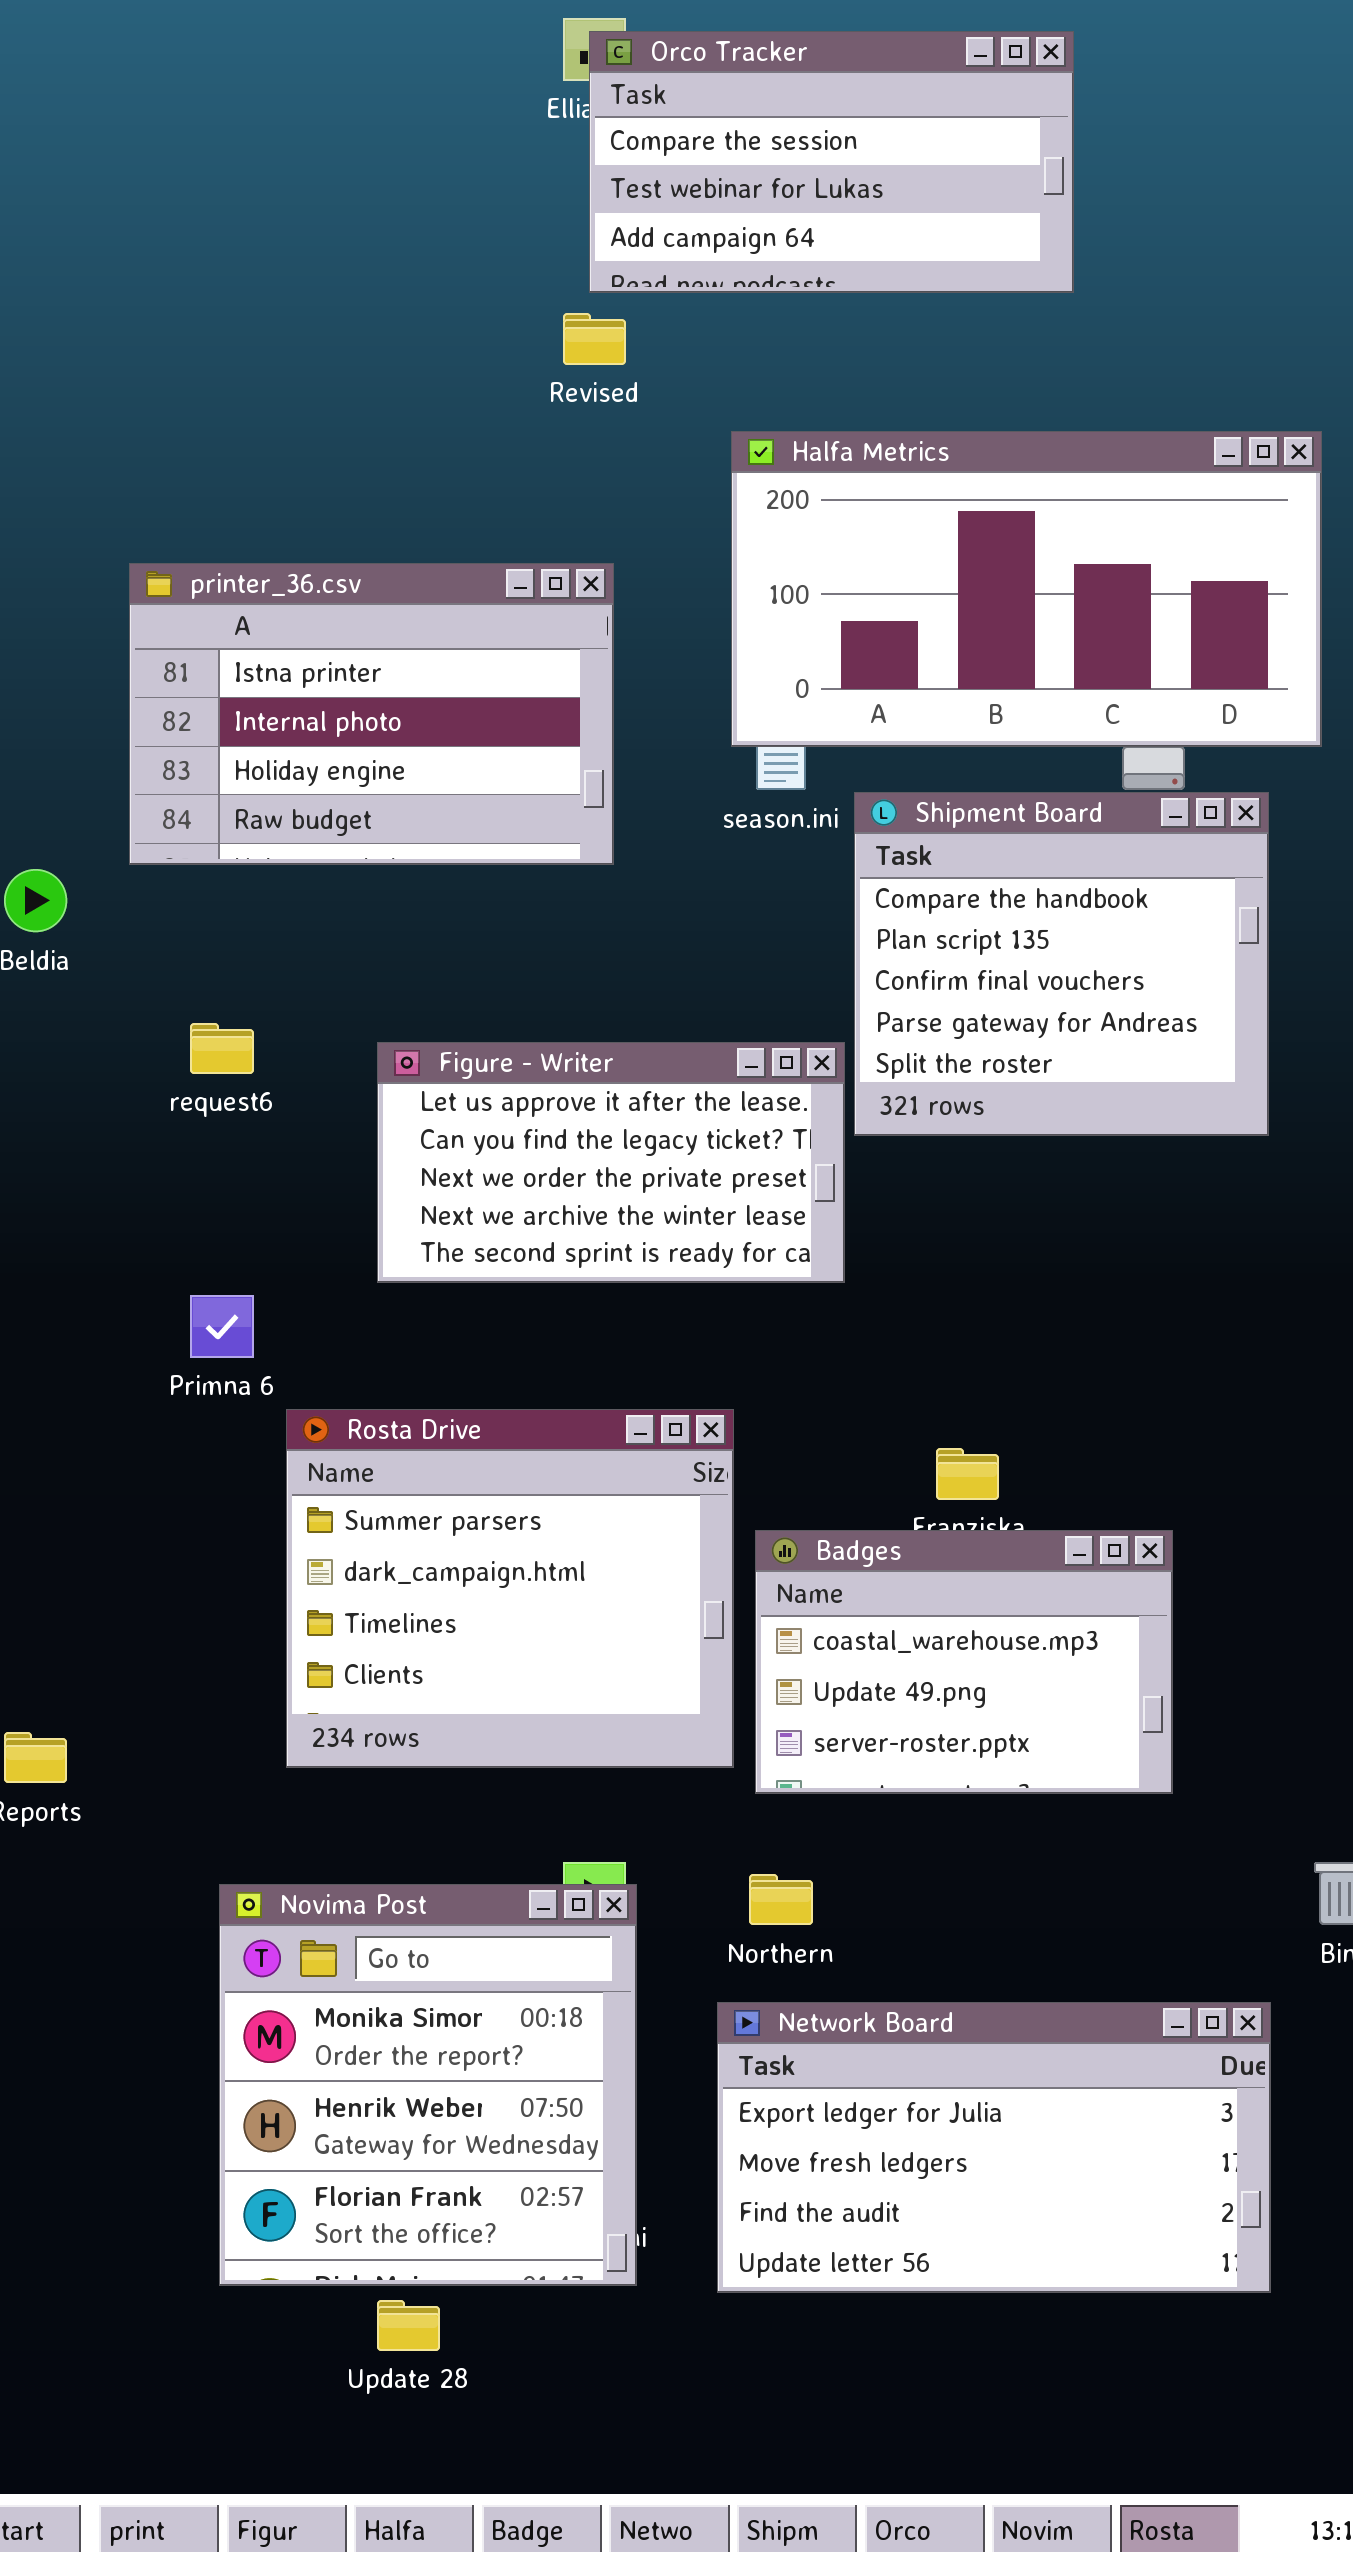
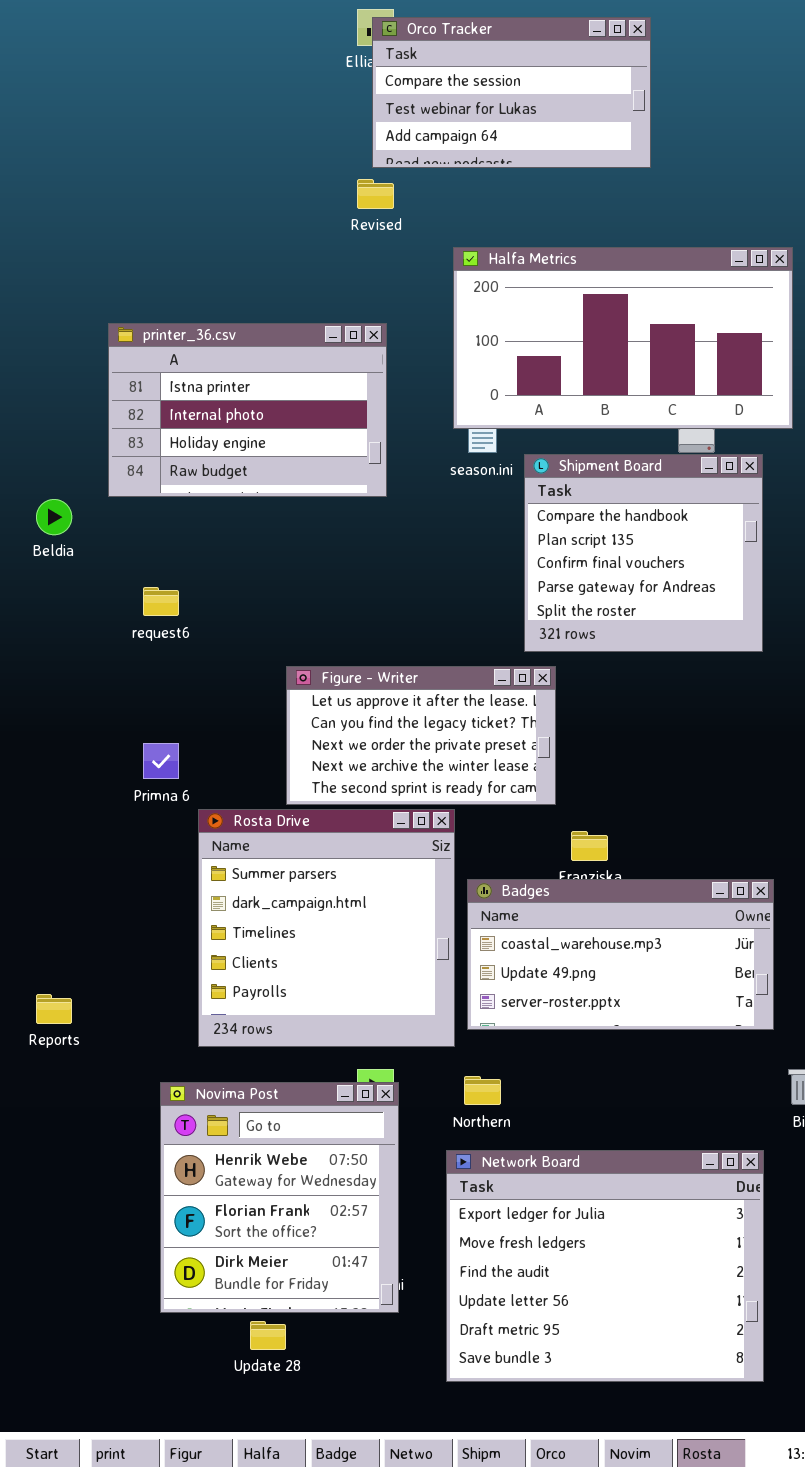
Figure - Writer: [377,1042,845,1283] -> [286,666,556,805], moved
Rosta Drive: [286,1409,734,1768] -> [198,809,455,1047], resized
Badges: [755,1530,1173,1794] -> [467,879,774,1030], resized
Novima Post: [219,1884,637,2286] -> [160,1082,399,1313], scrolled down 1 row
Network Board: [717,2002,1271,2293] -> [446,1150,764,1382], resized

